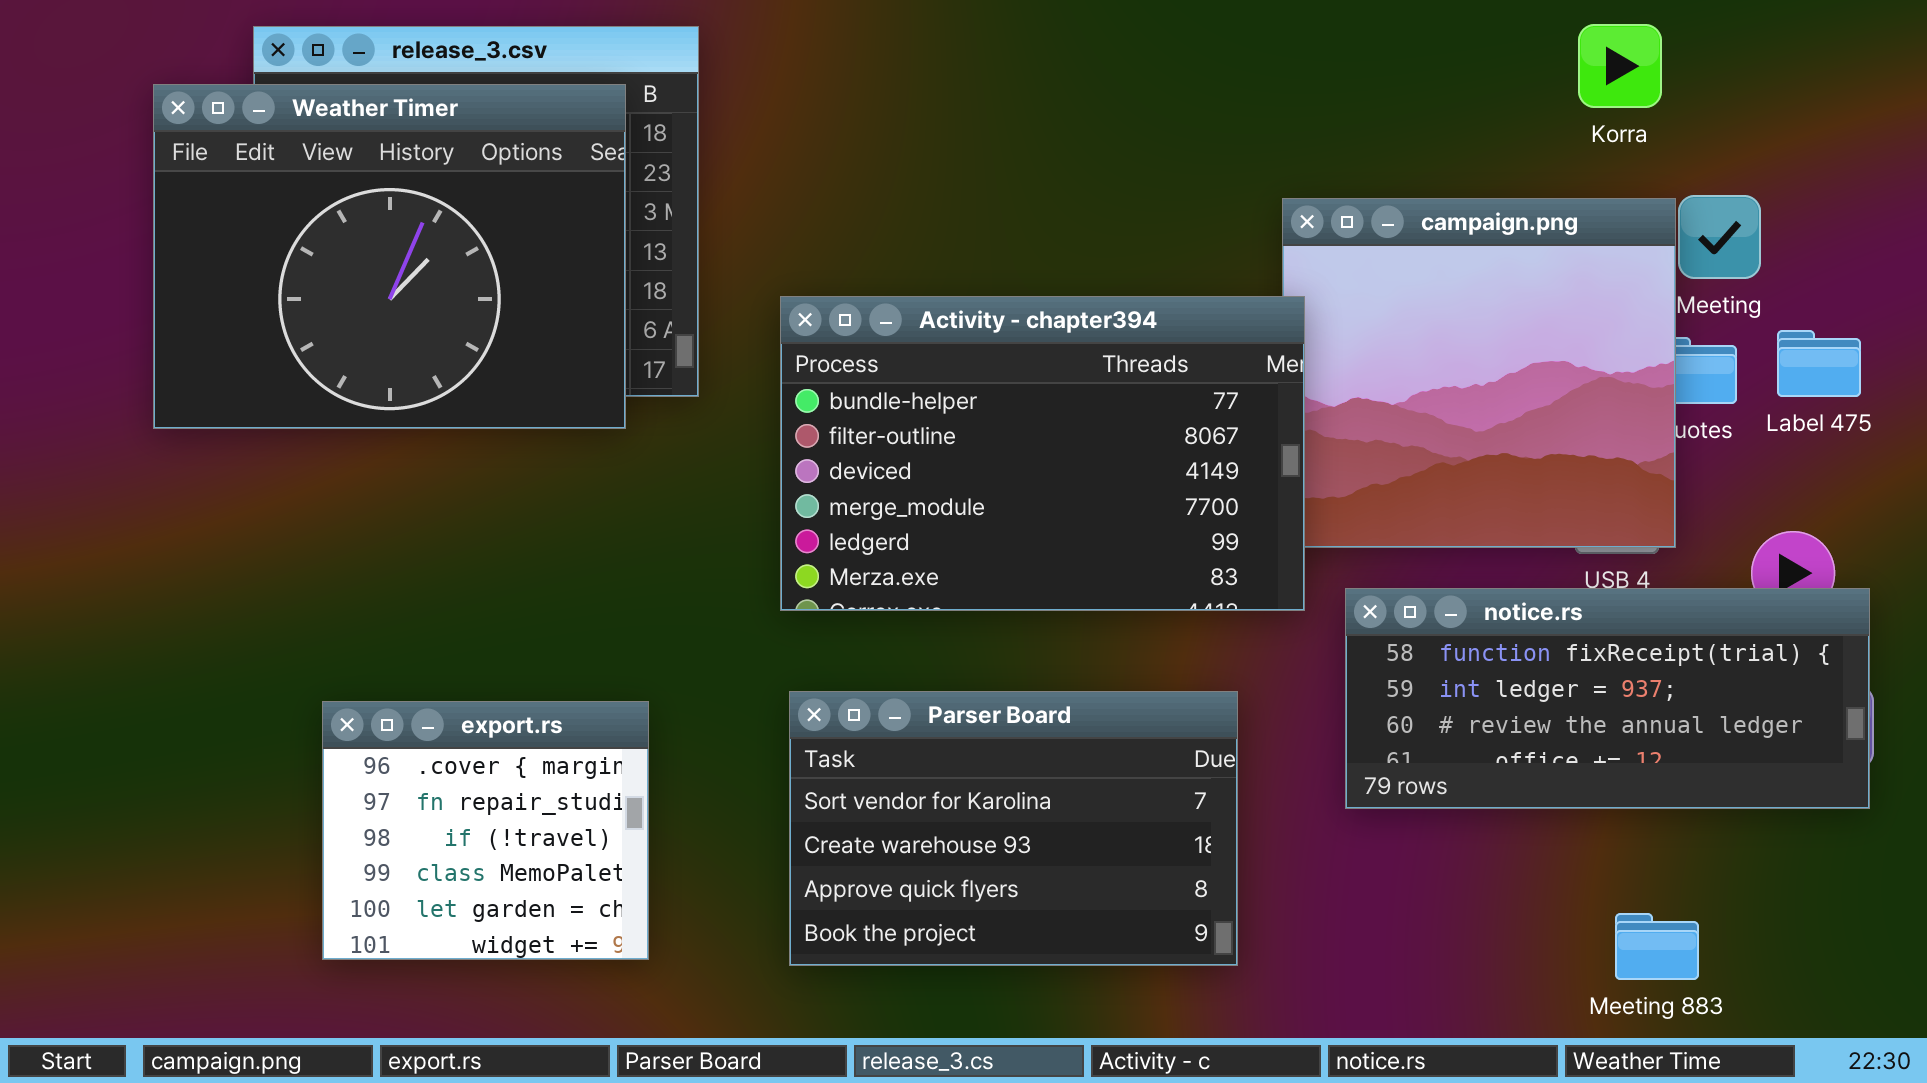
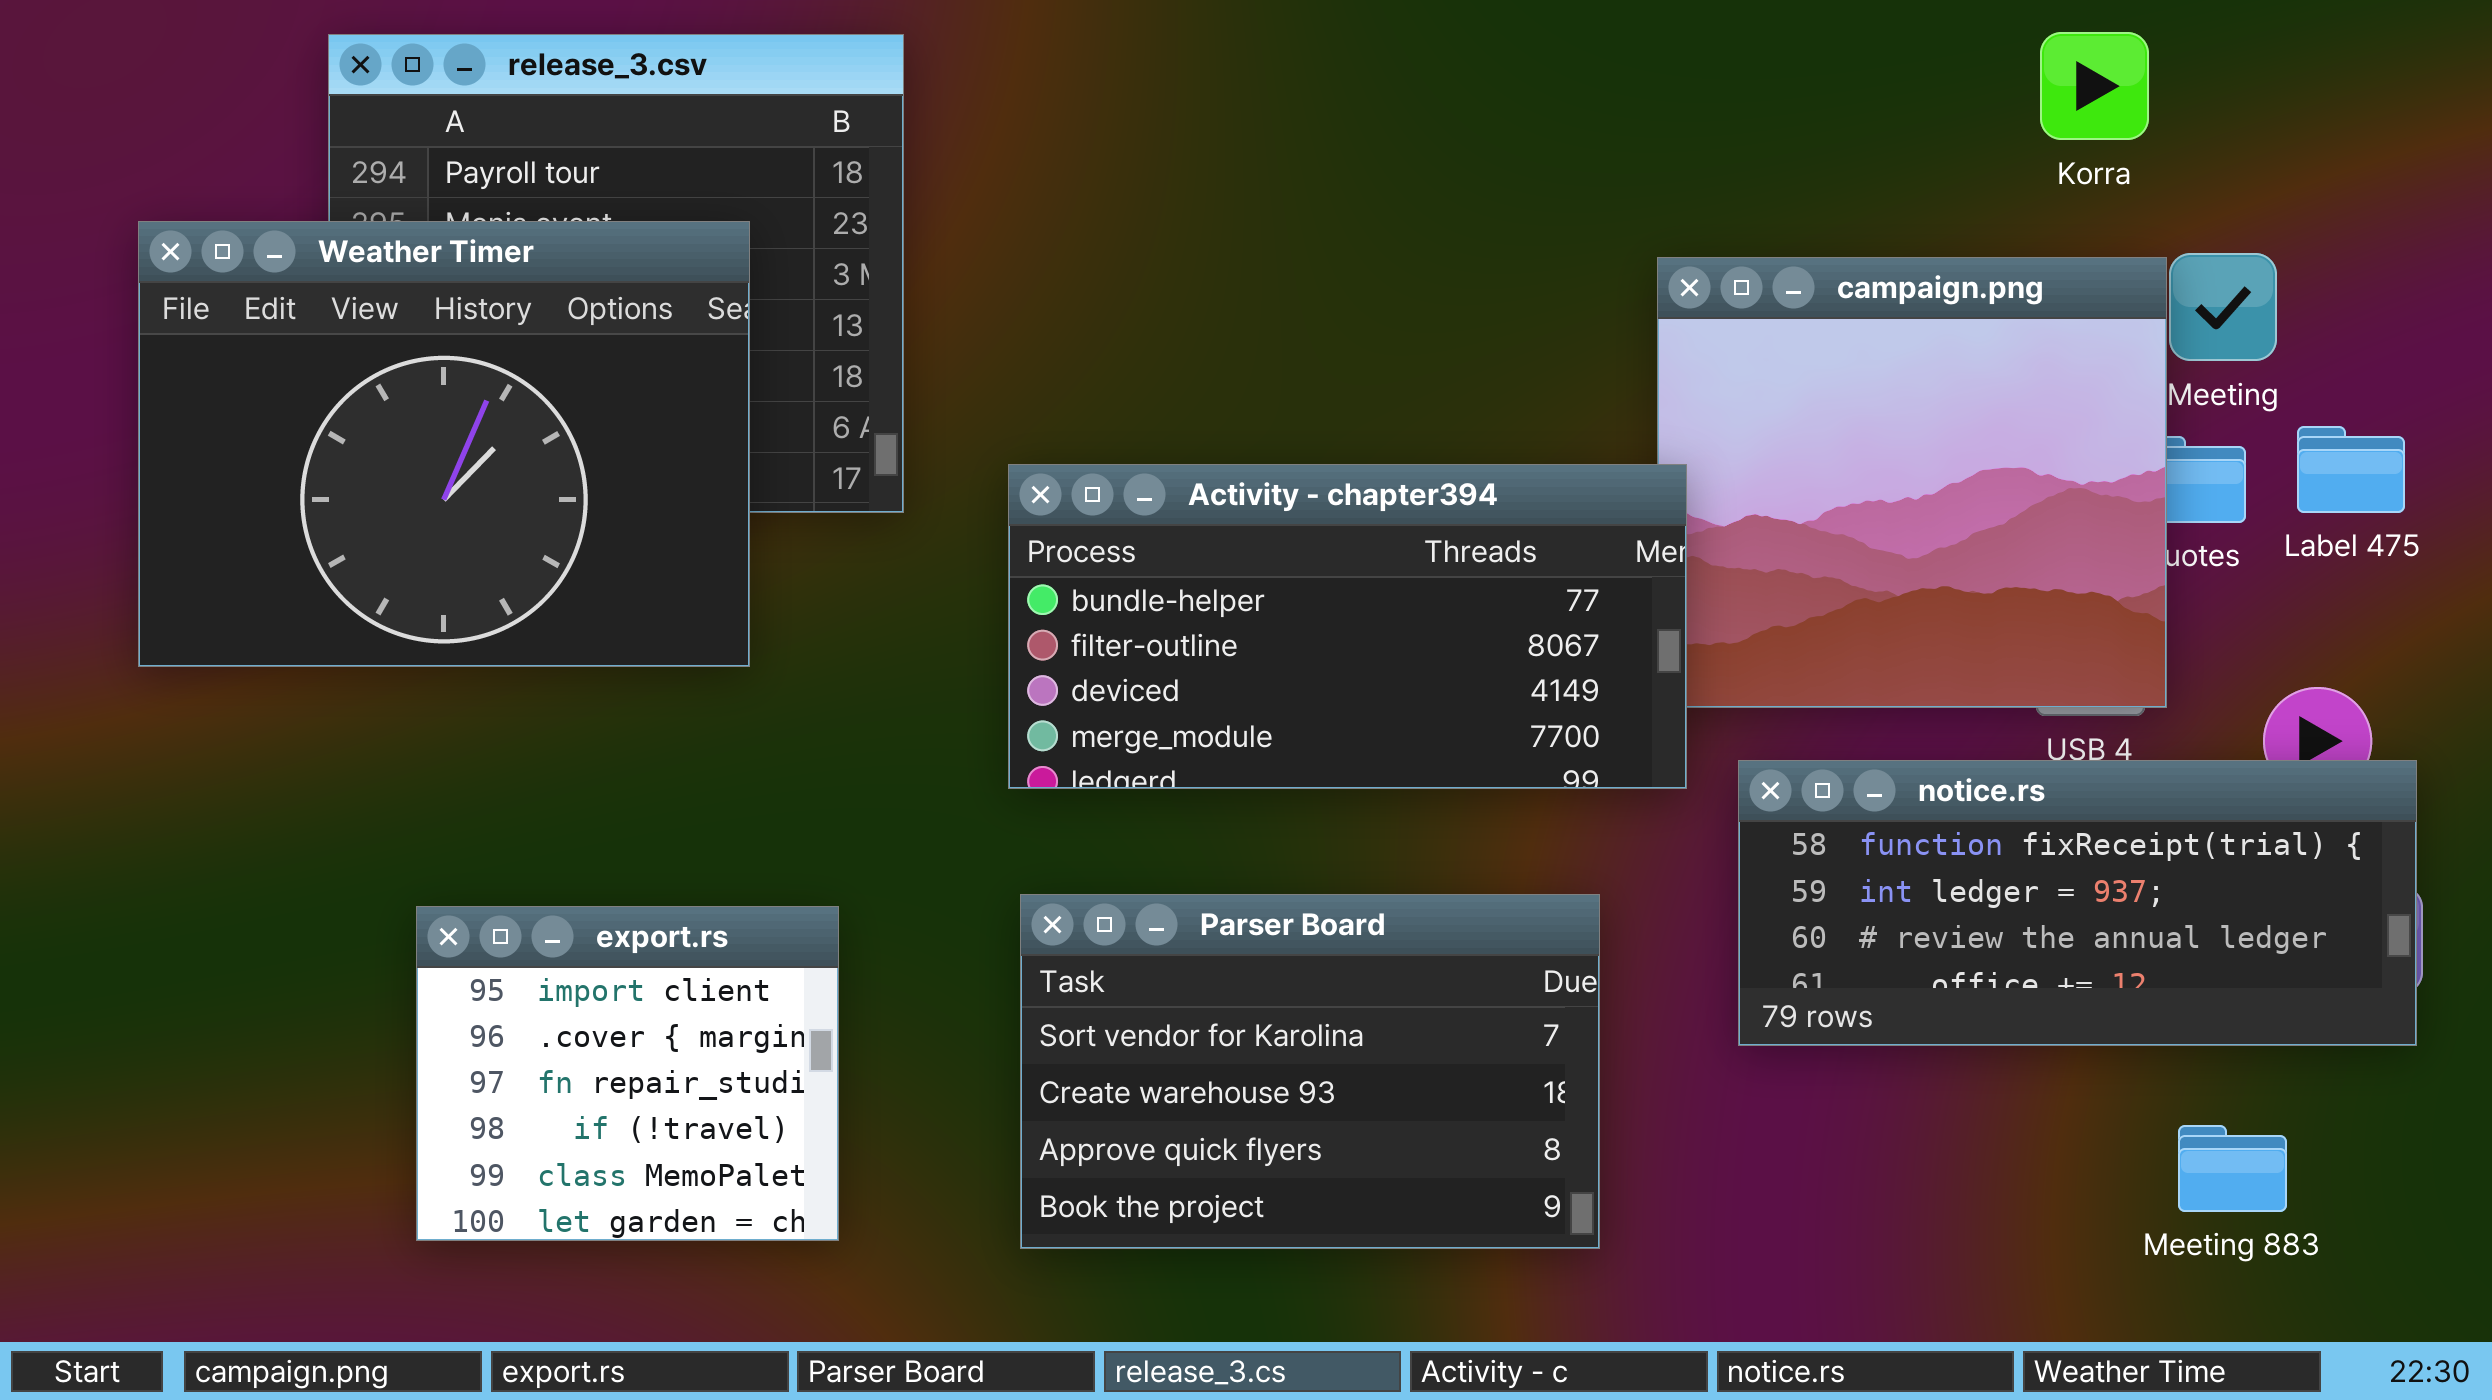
Weather Timer: [153,84,626,429] -> [138,221,750,667], moved
Activity - chapter394: [780,296,1305,611] -> [1008,464,1687,789], resized
export.rs: [322,701,649,960] -> [416,906,839,1241], scrolled up 1 row
Meeting 883: [1615,913,1699,980] -> [2178,1125,2287,1212], moved

